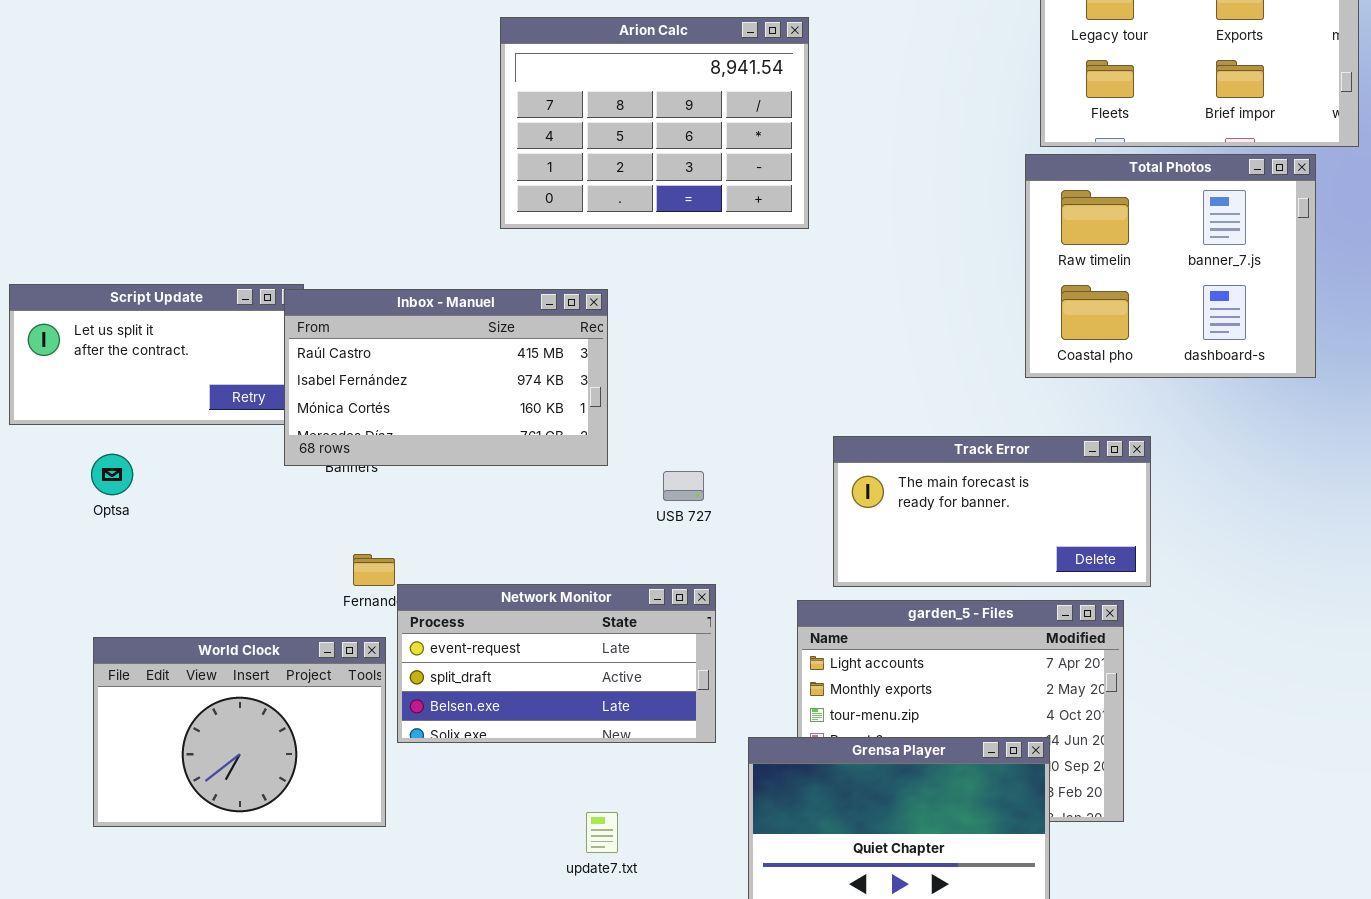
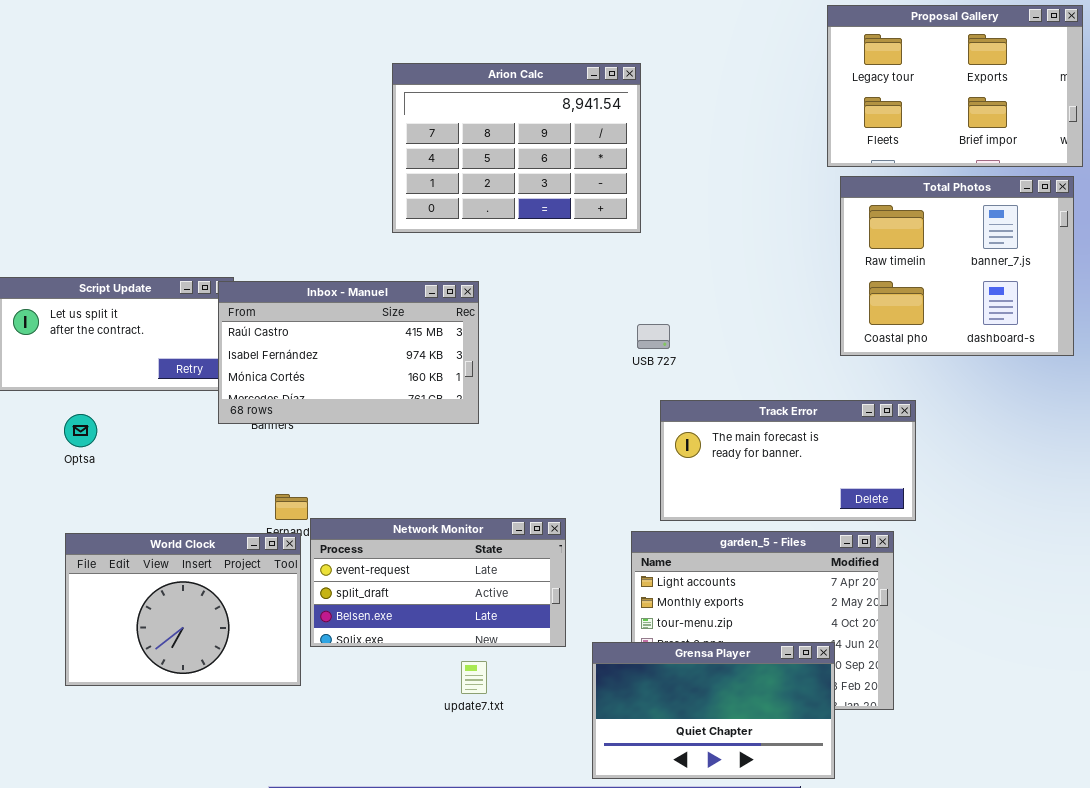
Total Photos: [1025,154,1316,378] -> [840,176,1074,356], moved
USB 727: [663,471,704,501] -> [637,324,670,349], moved
World Clock: [93,637,386,827] -> [65,533,301,686], moved
update7.txt: [586,812,618,853] -> [461,661,487,694], moved

